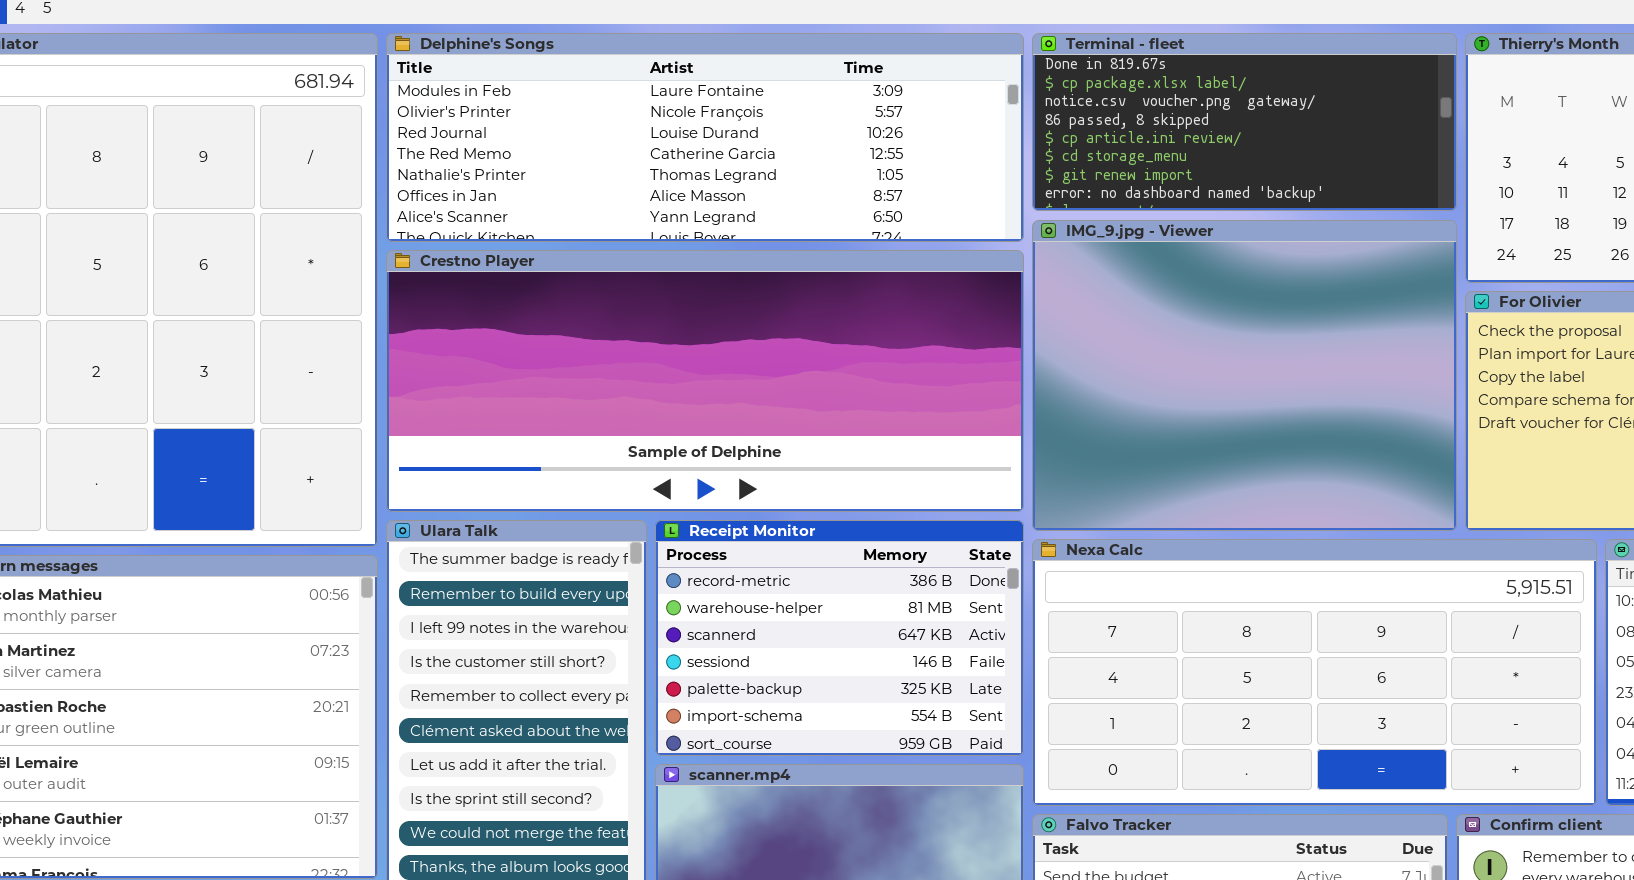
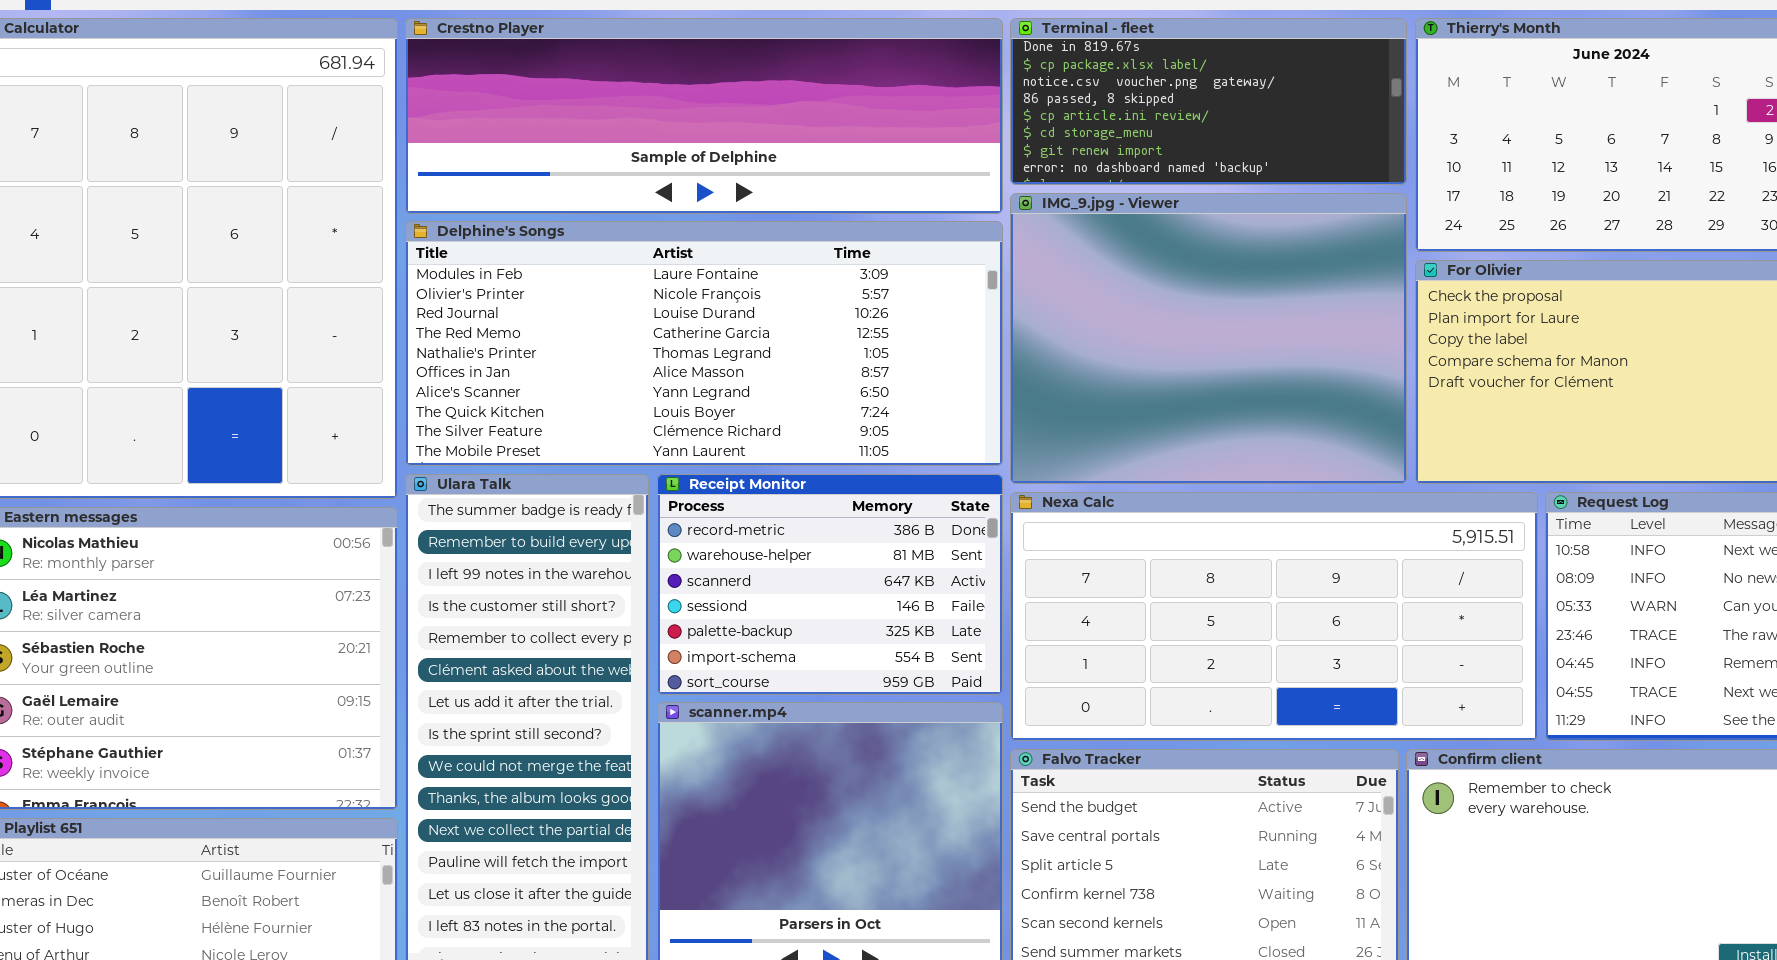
Delphine's Songs: [386,33,1024,242] -> [405,221,1003,466], moved, resized
Crestno Player: [386,250,1024,512] -> [405,18,1003,214], moved, resized

